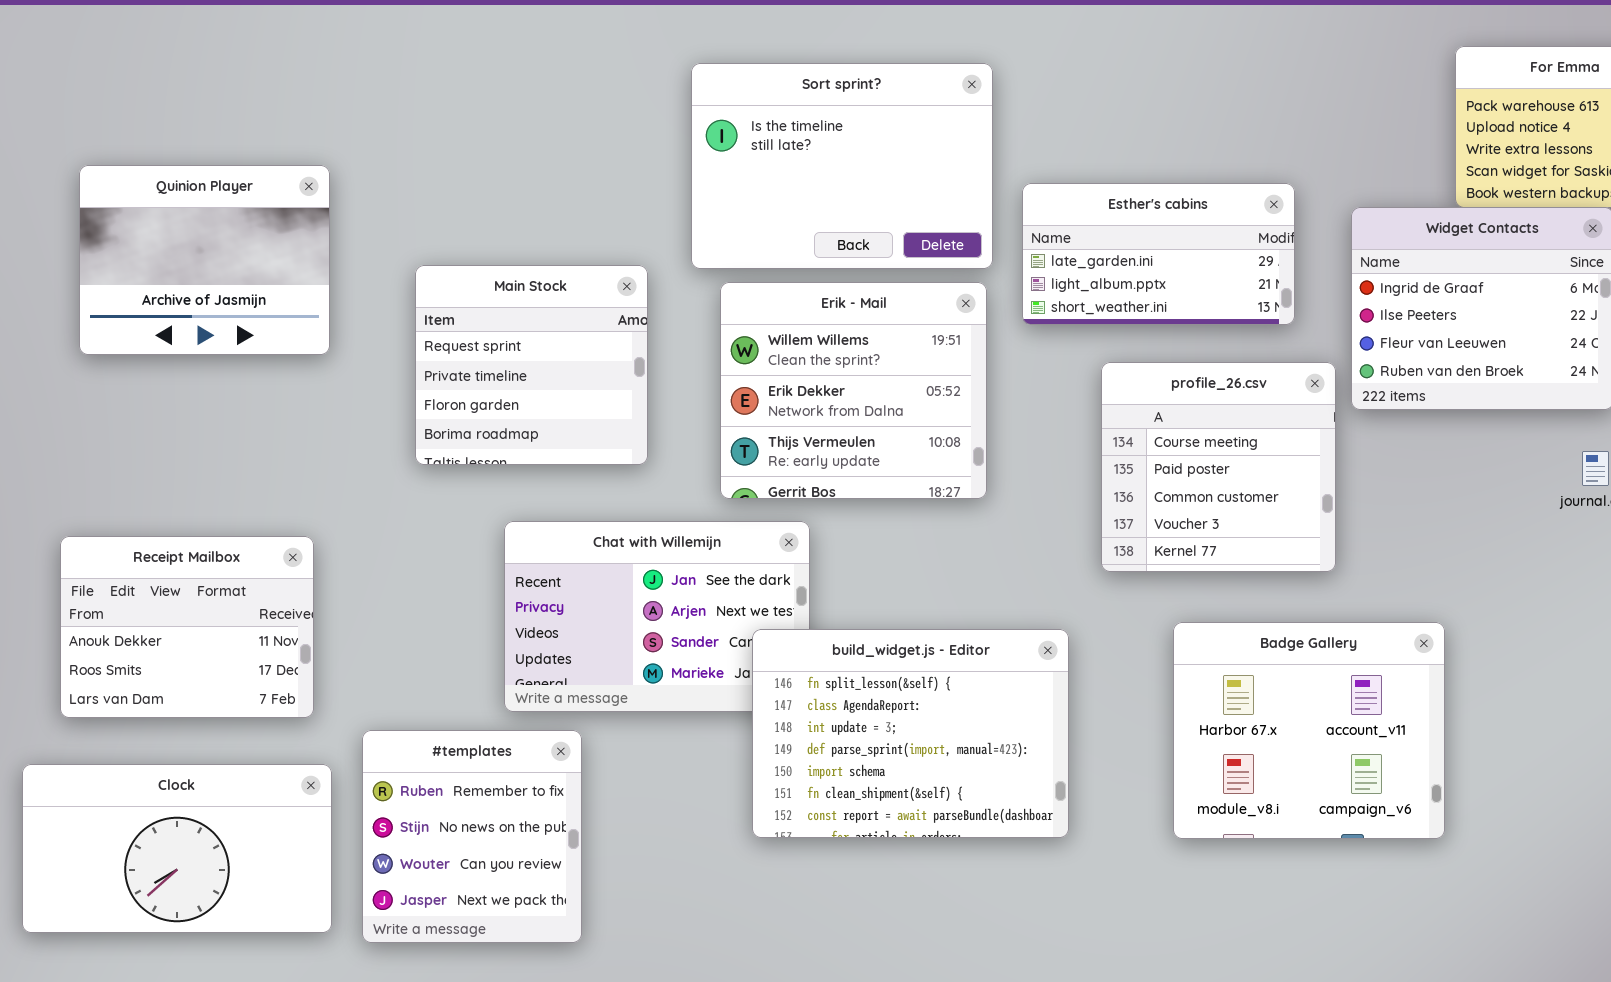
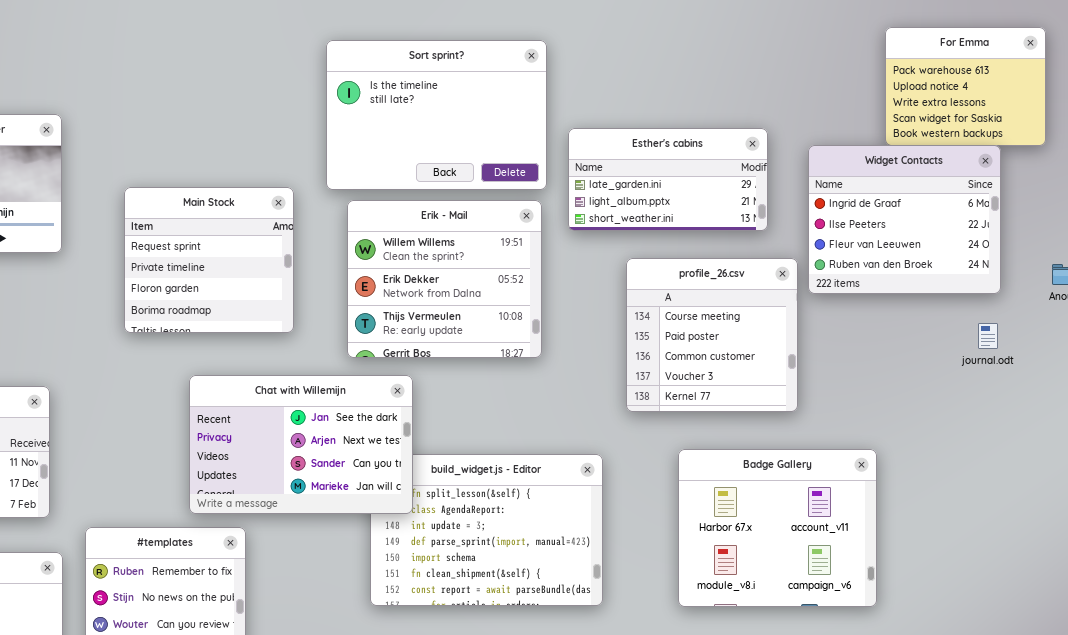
Chat with Willemijn: [504,521,810,712] -> [189,375,413,514], raised

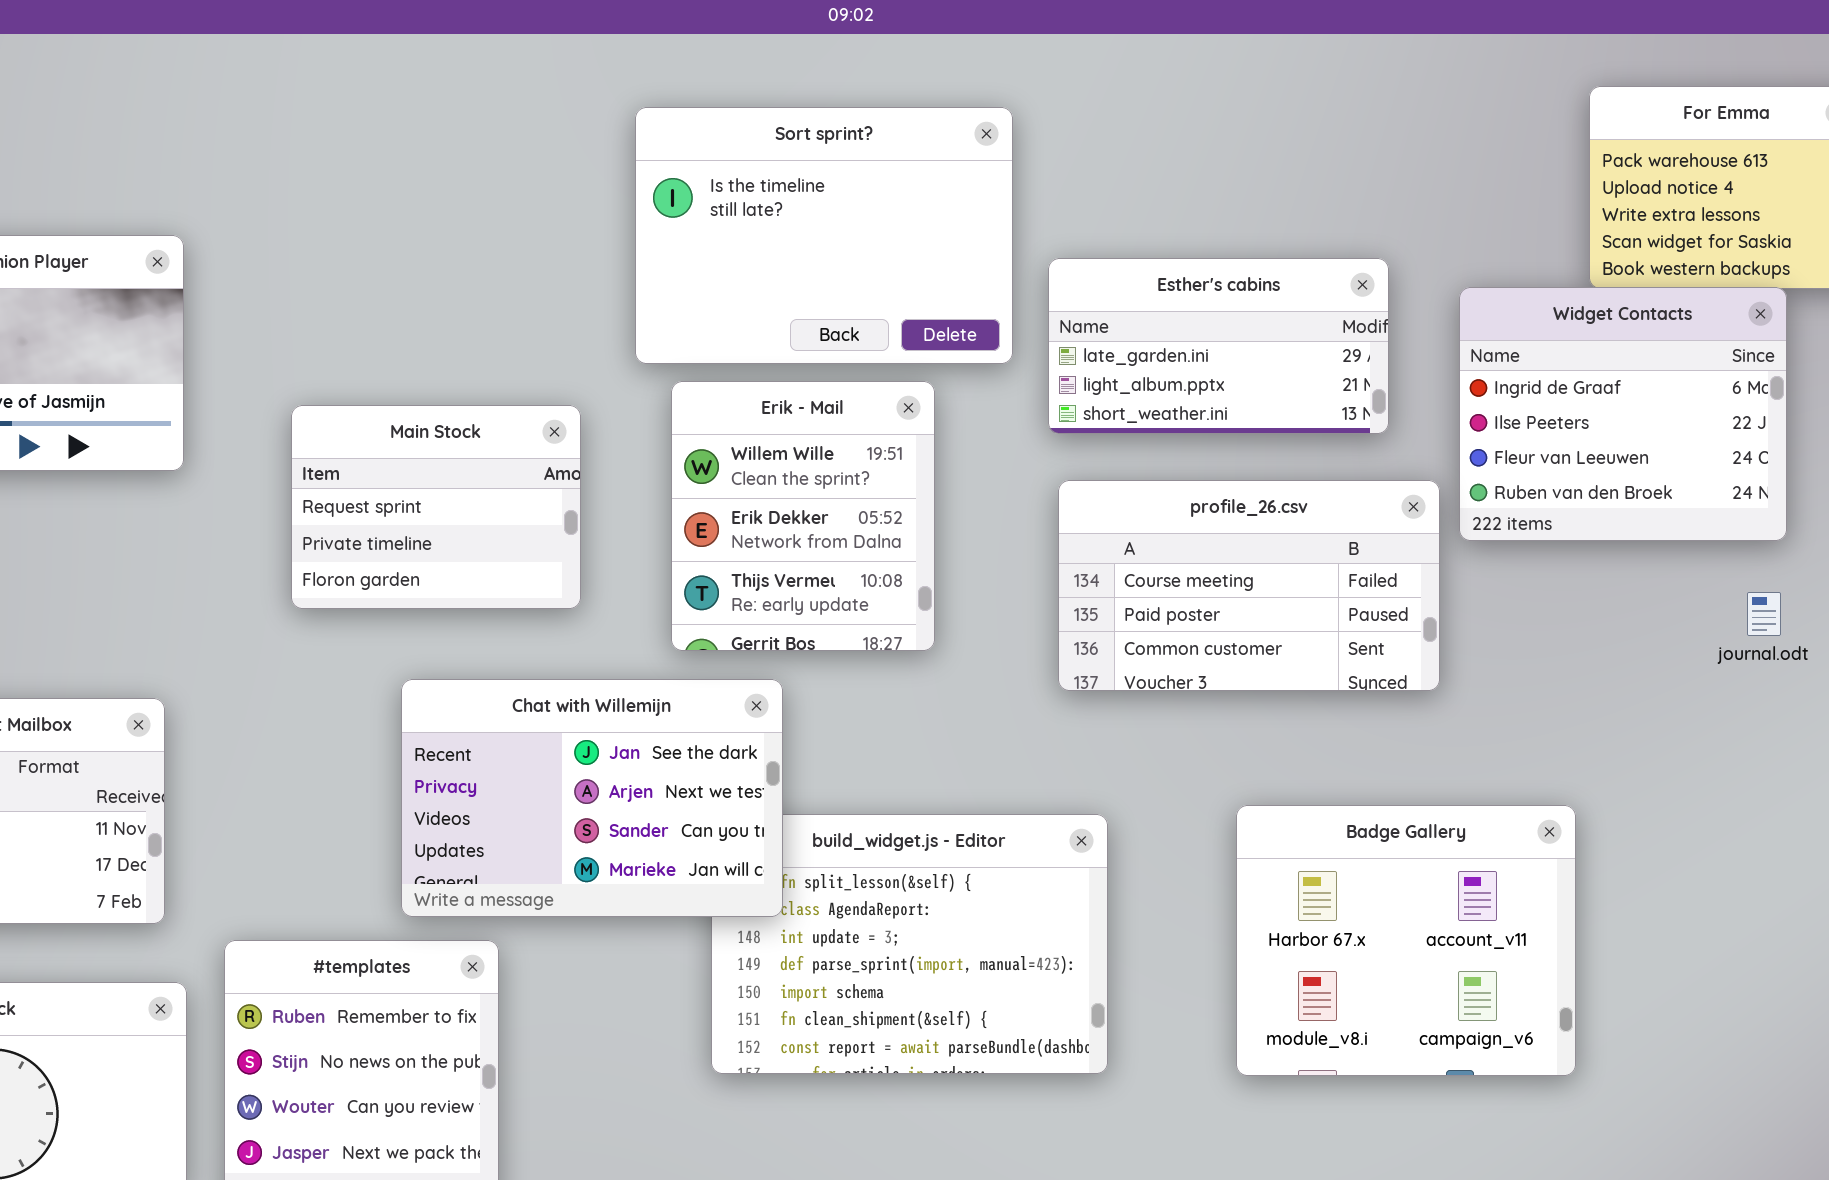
Main Stock: [124,187,294,333] -> [291,405,581,609], resized
Erik - Mail: [347,200,542,358] -> [671,381,935,651], resized
profile_26.csv: [626,258,798,412] -> [1058,480,1440,691], resized

